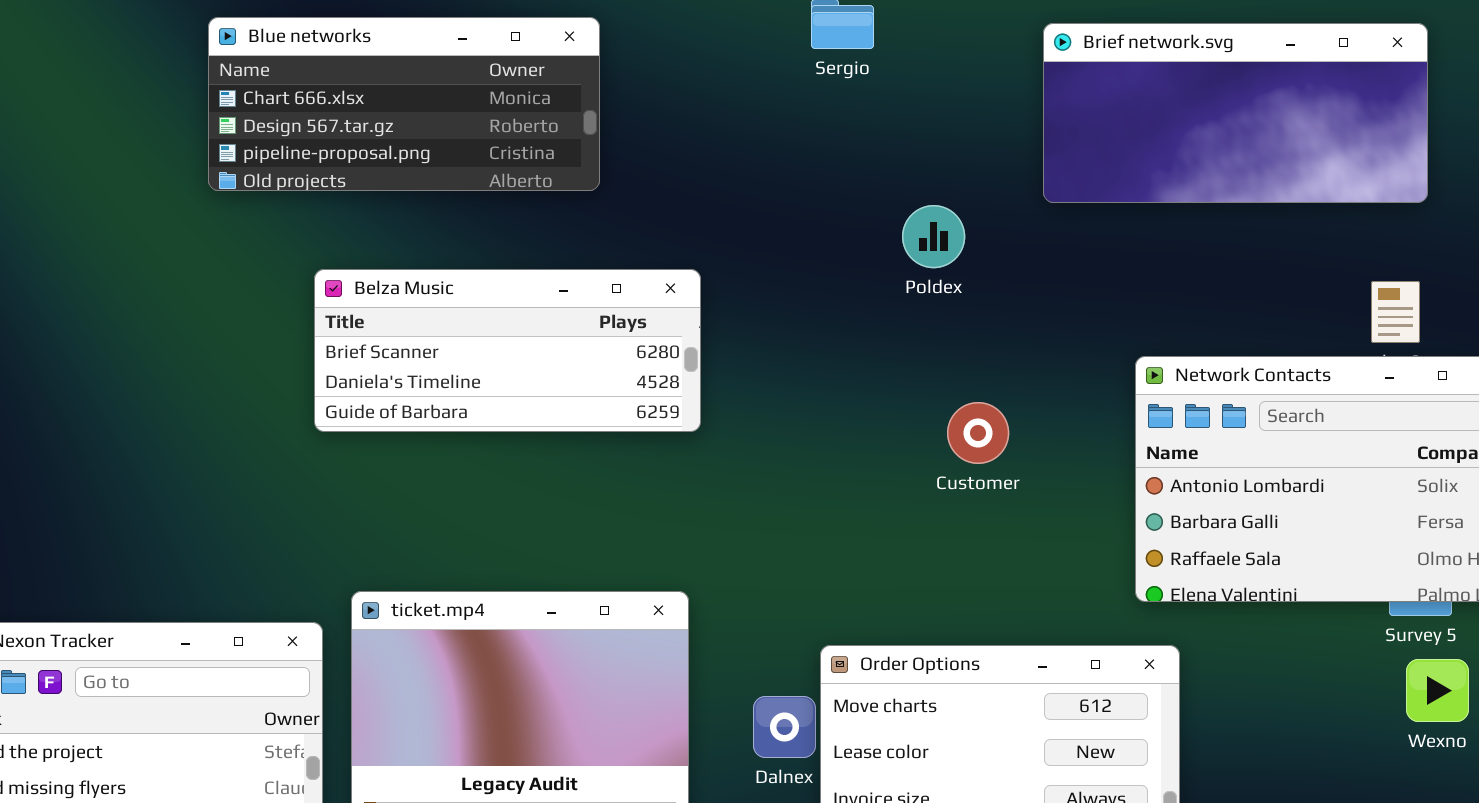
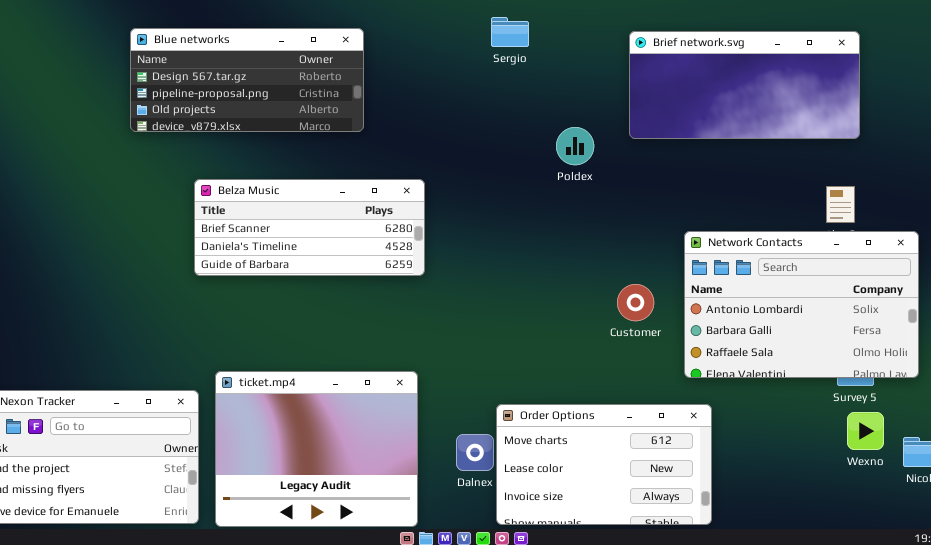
Blue networks: [208,17,600,191] -> [130,28,364,132], scrolled down 1 row
Poldex: [902,205,965,268] -> [556,127,594,165], moved
Customer: [947,402,1009,464] -> [617,284,654,321], moved

